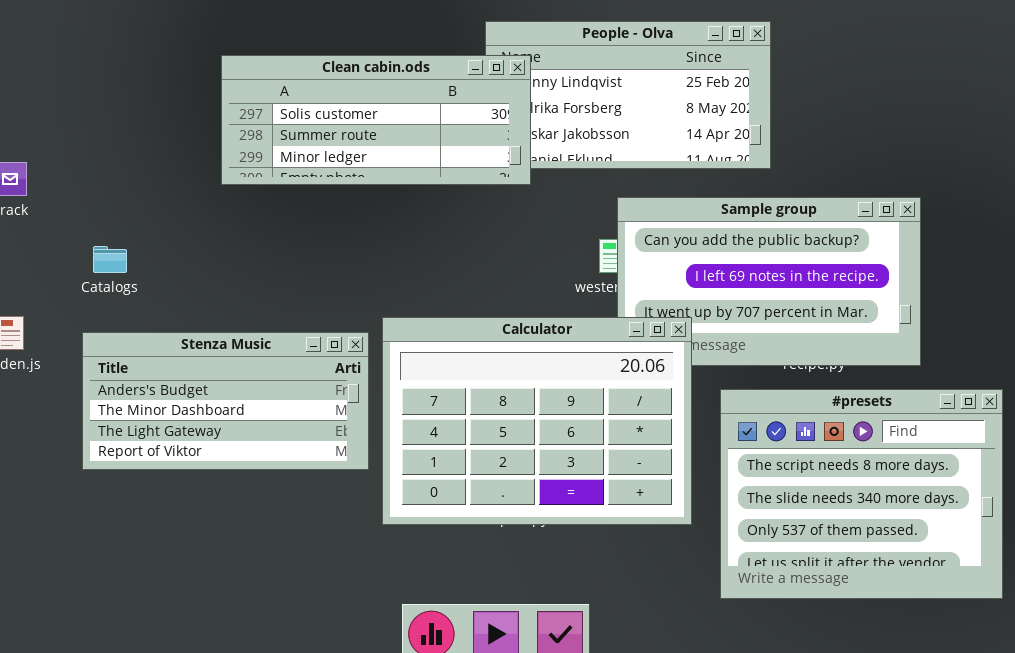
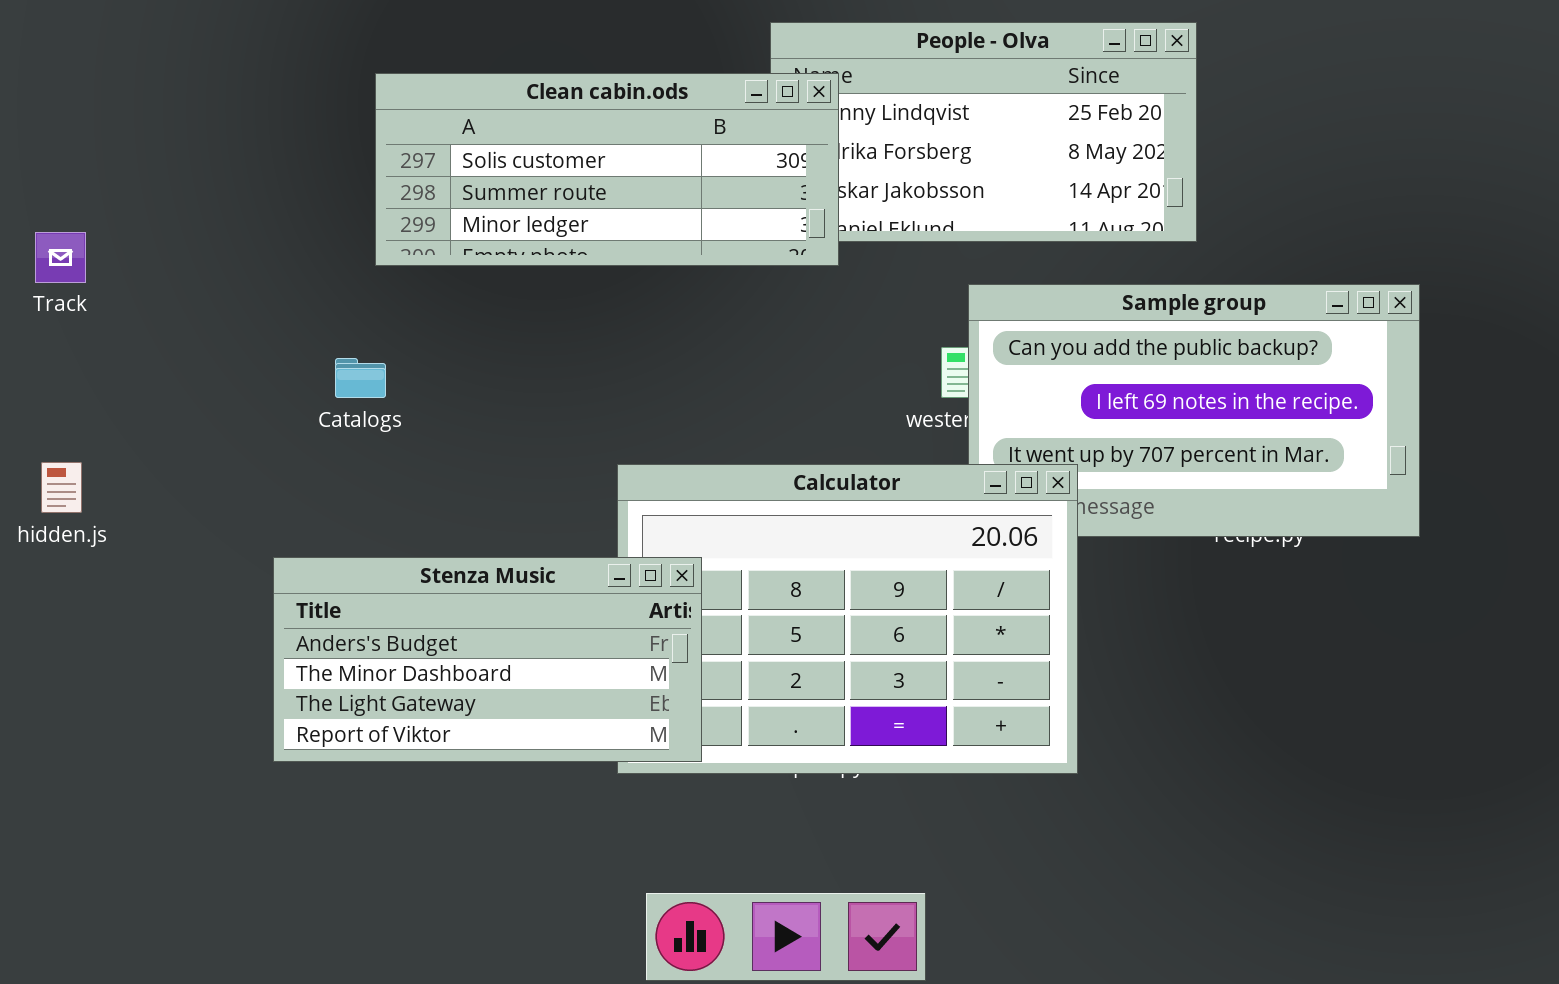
Catalogs: [93,246,127,273] -> [335,358,386,398], moved
Stenza Music: [82,332,369,470] -> [273,557,702,762], moved
#presets: [720,389,1003,599] -> none, closed

